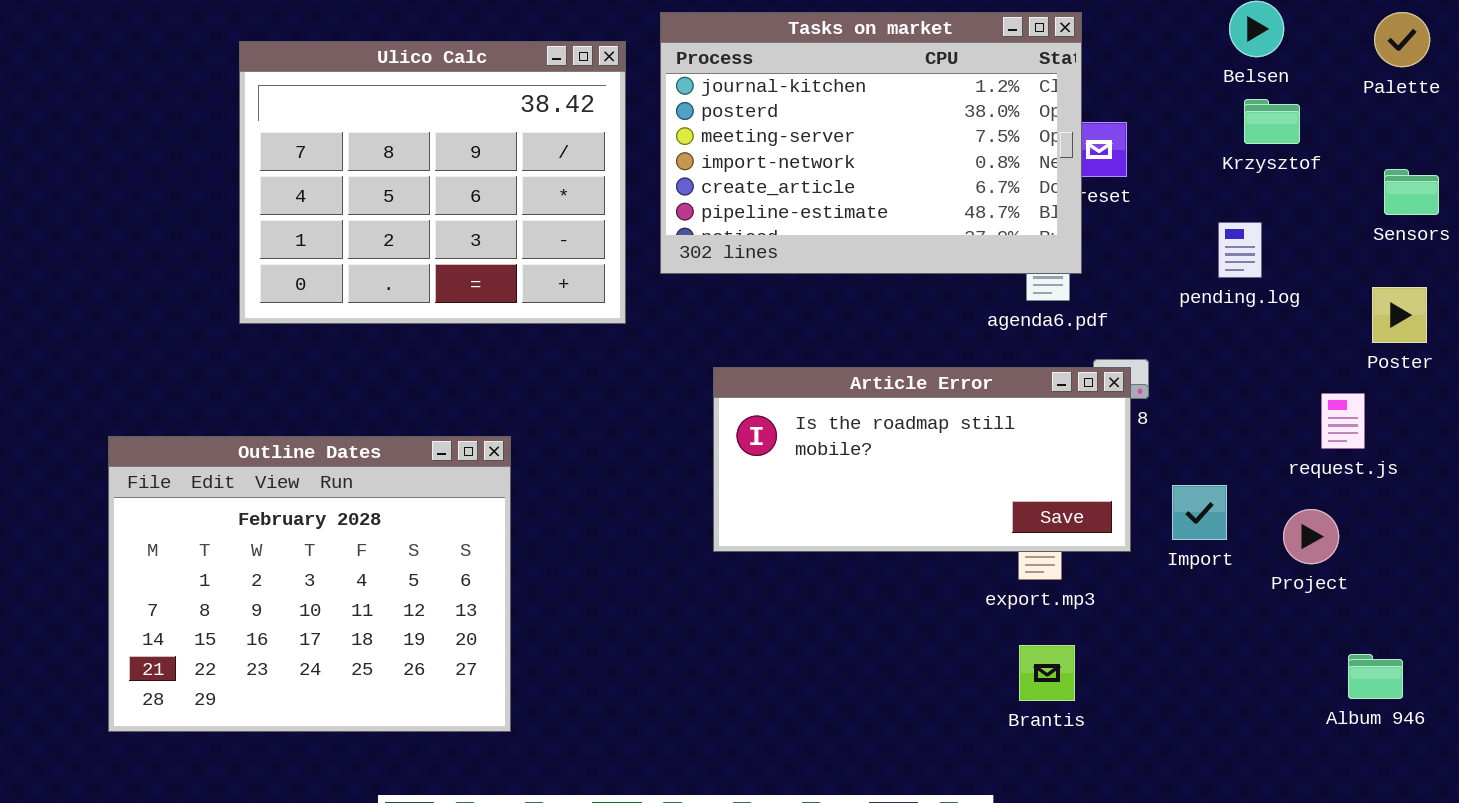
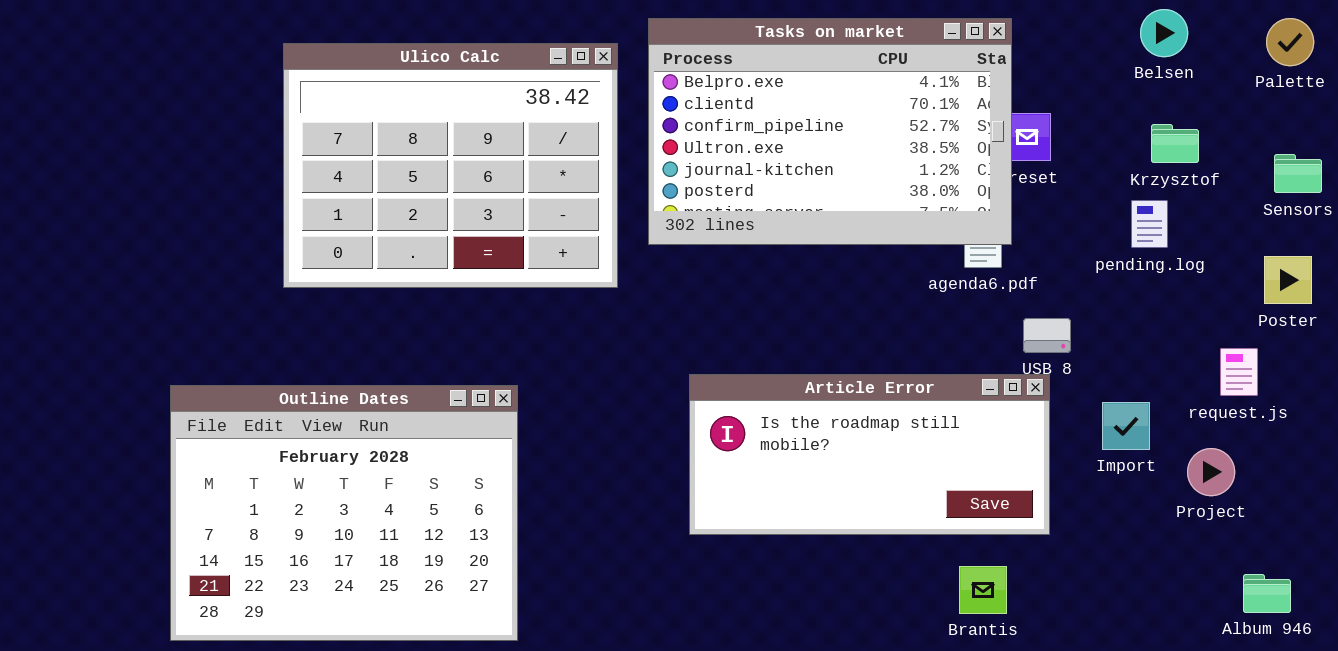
Tasks on market: [660,12,1082,274] -> [648,18,1012,245], scrolled up 4 rows
Krzysztof: [1244,99,1300,144] -> [1151,124,1199,163], moved
Article Error: [713,367,1131,552] -> [689,374,1050,535], moved
Import: [1172,485,1227,540] -> [1102,402,1150,450], moved

